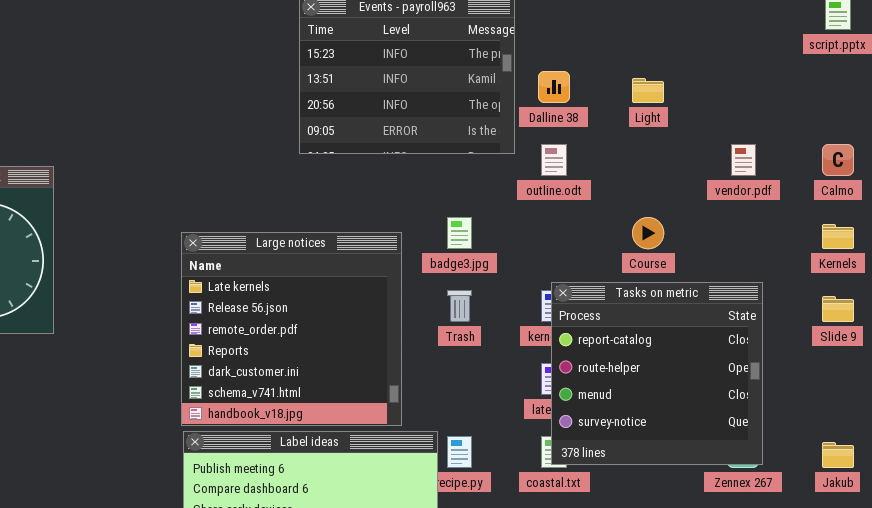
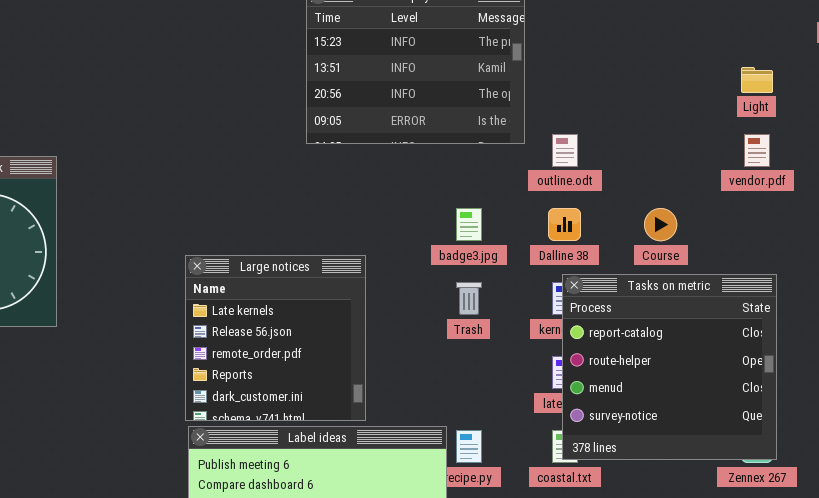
Dalline 38: [538,71,570,103] -> [548,208,581,241], moved
Light: [632,78,664,103] -> [741,67,773,93], moved
Large notices: [181,232,402,426] -> [185,255,366,421], resized

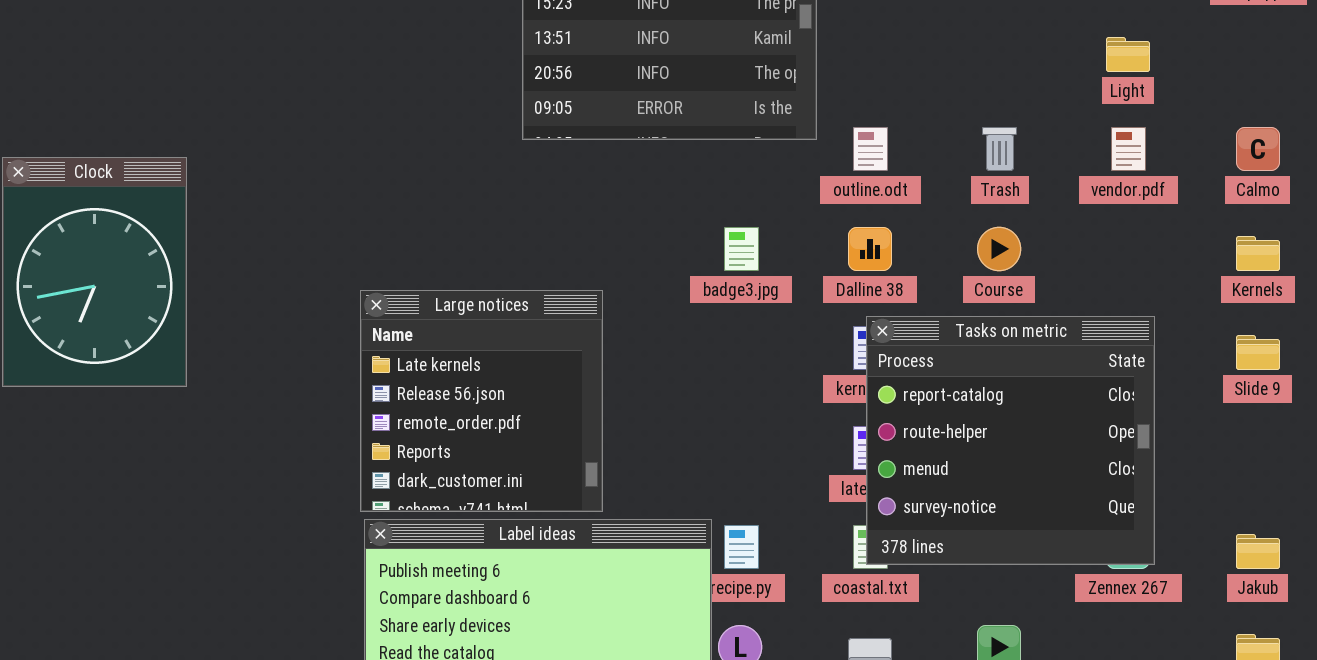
Trash: [456,282,482,315] -> [982,127,1017,171], moved

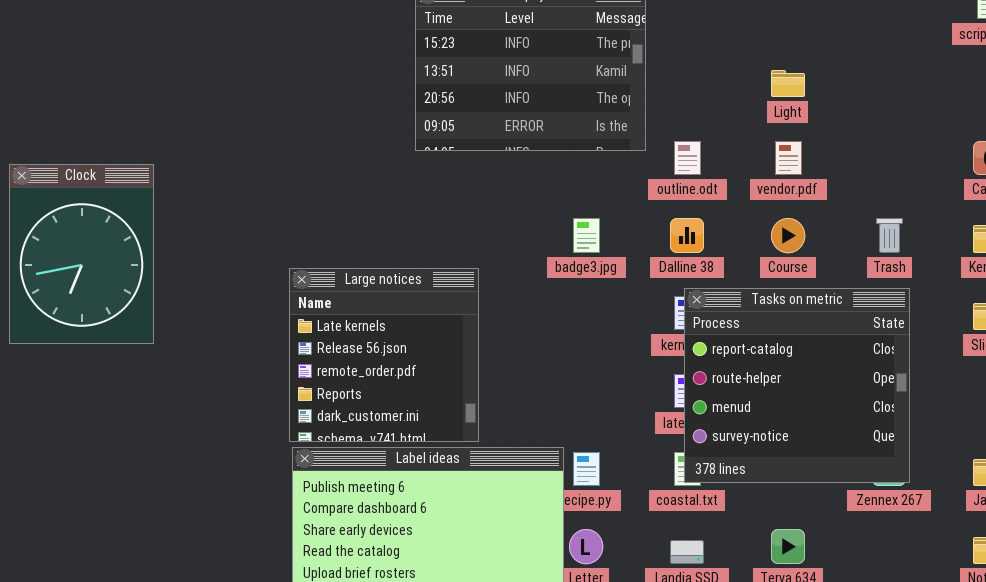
Light: [1106,37,1150,72] -> [771,70,805,97], moved
Trash: [982,127,1017,171] -> [876,218,903,253], moved
vendor.pdf: [1111,127,1146,171] -> [775,141,802,175], moved

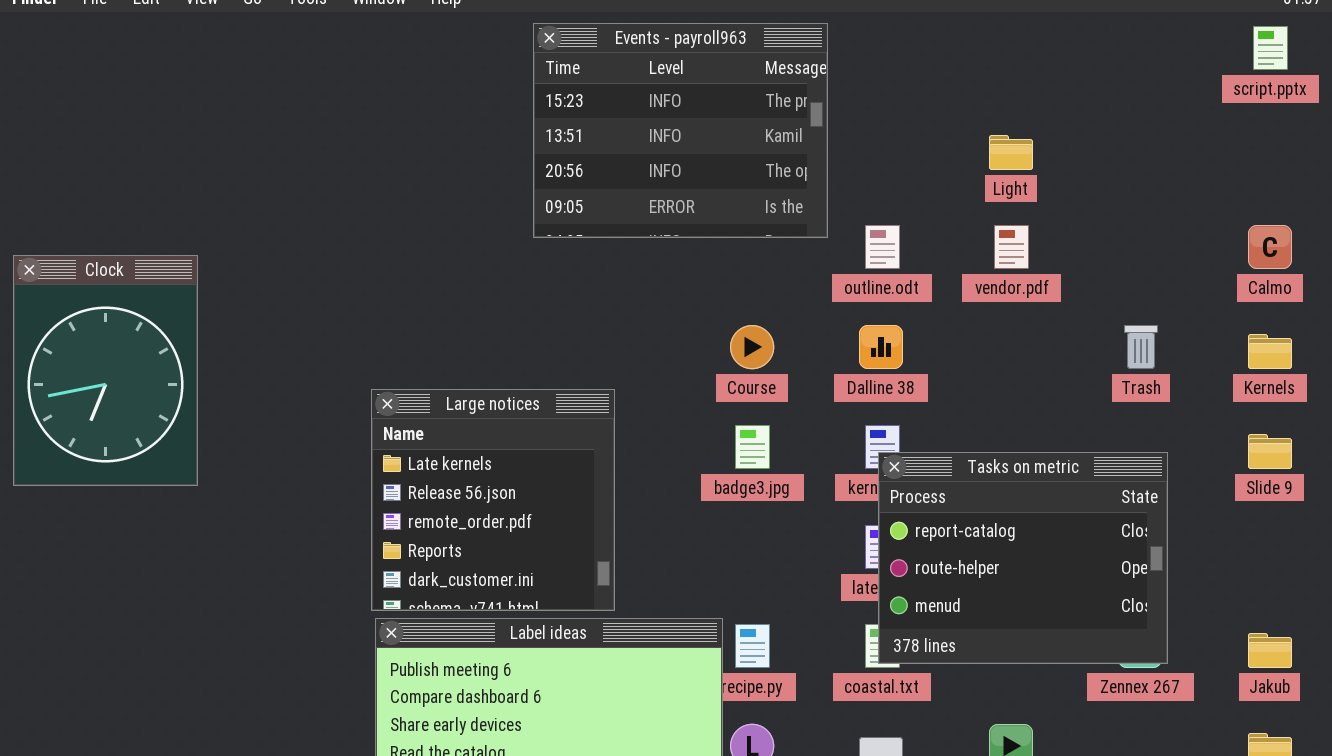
badge3.jpg: [573,218,600,253] -> [735,425,770,469], moved
Course: [771,218,805,253] -> [730,325,774,369], moved
Tasks on metric: [684,288,910,483] -> [878,452,1168,664], resized

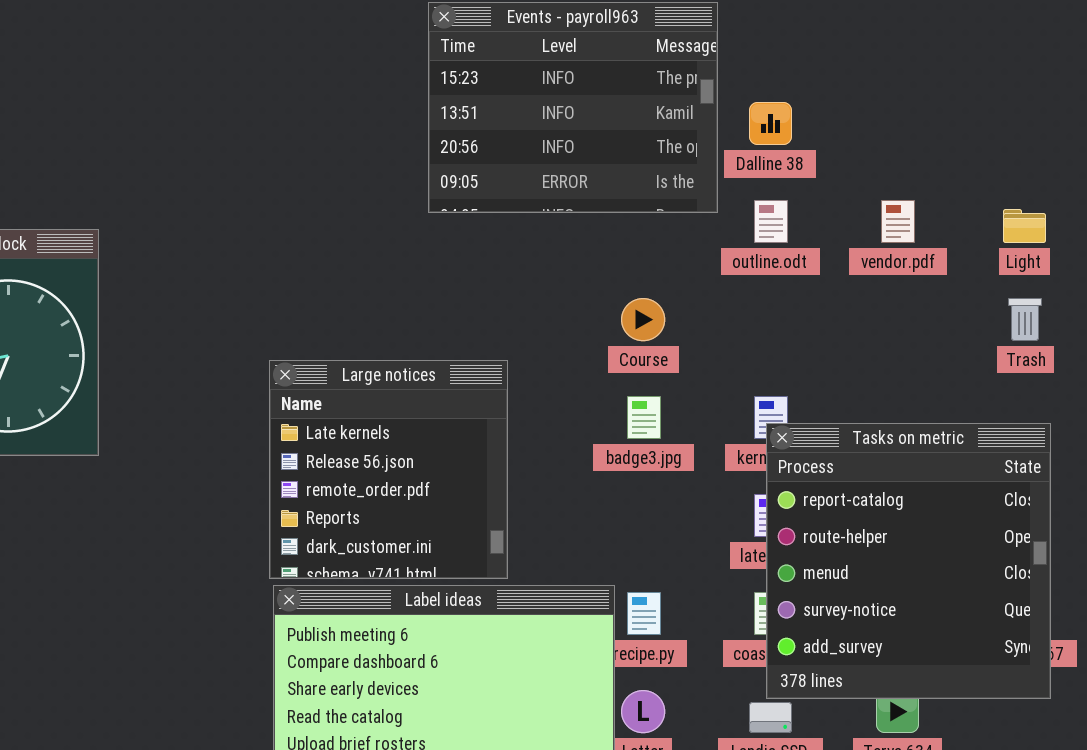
Light: [989,135,1033,170] -> [1003,209,1046,243], moved
Dalline 38: [859,325,903,369] -> [749,102,792,145], moved
Tasks on metric: [878,452,1168,664] -> [766,423,1051,699], resized

